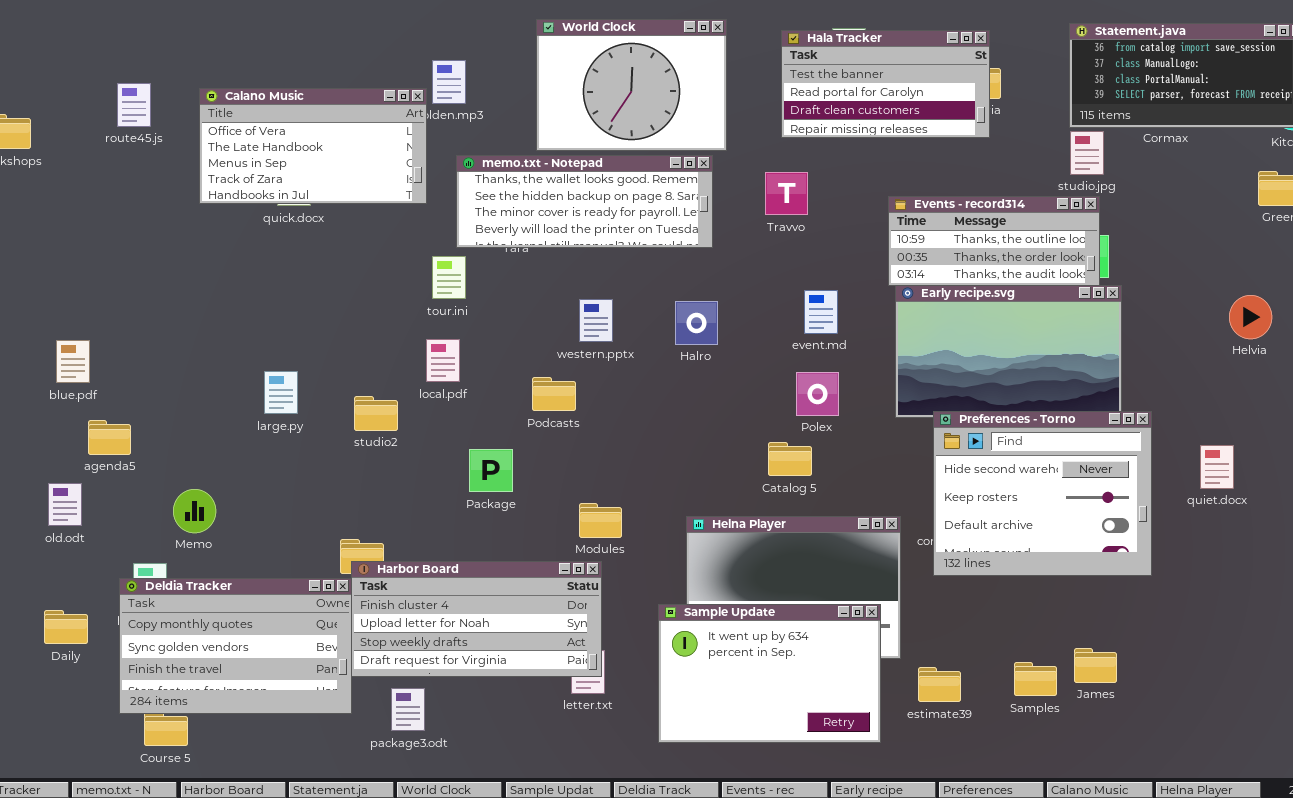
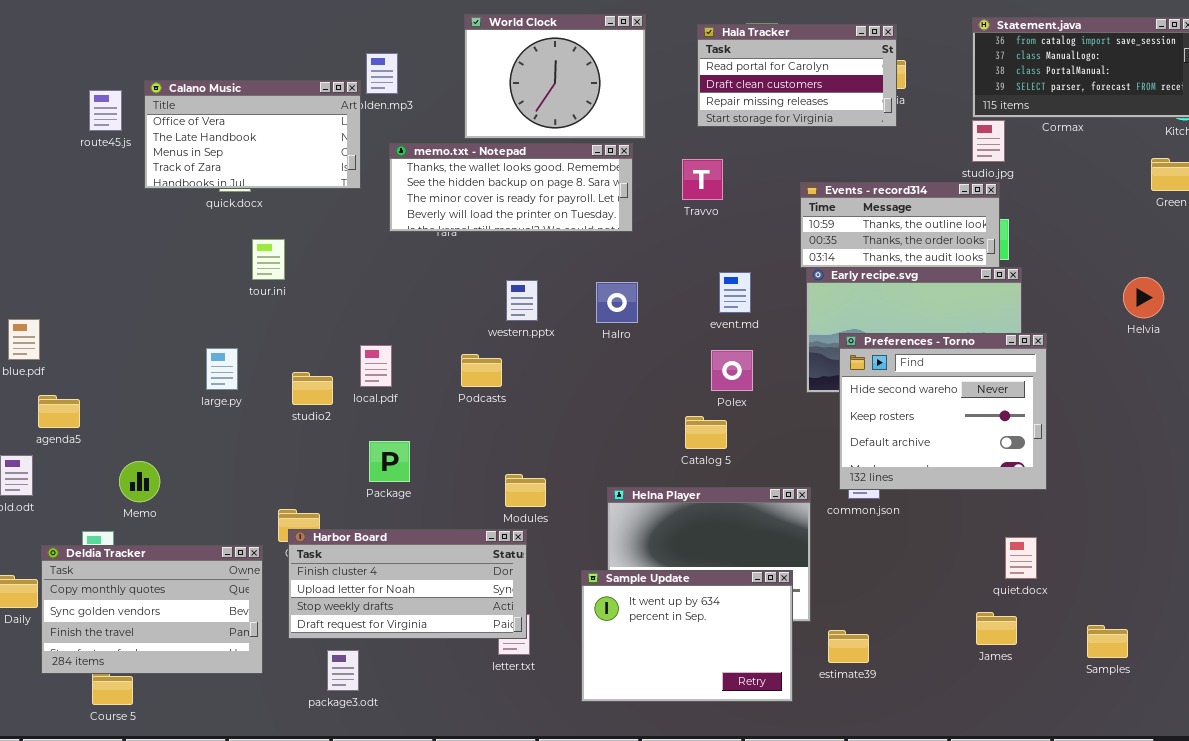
Hala Tracker: [781,30,990,138] -> [697,24,897,127], scrolled down 1 row
route45.js: [117,83,151,127] -> [89,90,122,131], moved
tour.ini: [432,256,466,299] -> [252,239,285,280], moved
local.pdf: [426,339,460,382] -> [360,345,392,387], moved
Preferences - Torno: [933,411,1152,576] -> [839,333,1047,490], moved
quiet.docx: [1200,445,1234,489] -> [1005,537,1037,579], moved
Package: [469,449,513,492] -> [369,441,410,482], moved
Deldia Tracker: [119,578,352,714] -> [41,545,263,674], moved
Samples: [1014,662,1057,696] -> [1087,625,1128,658], moved

